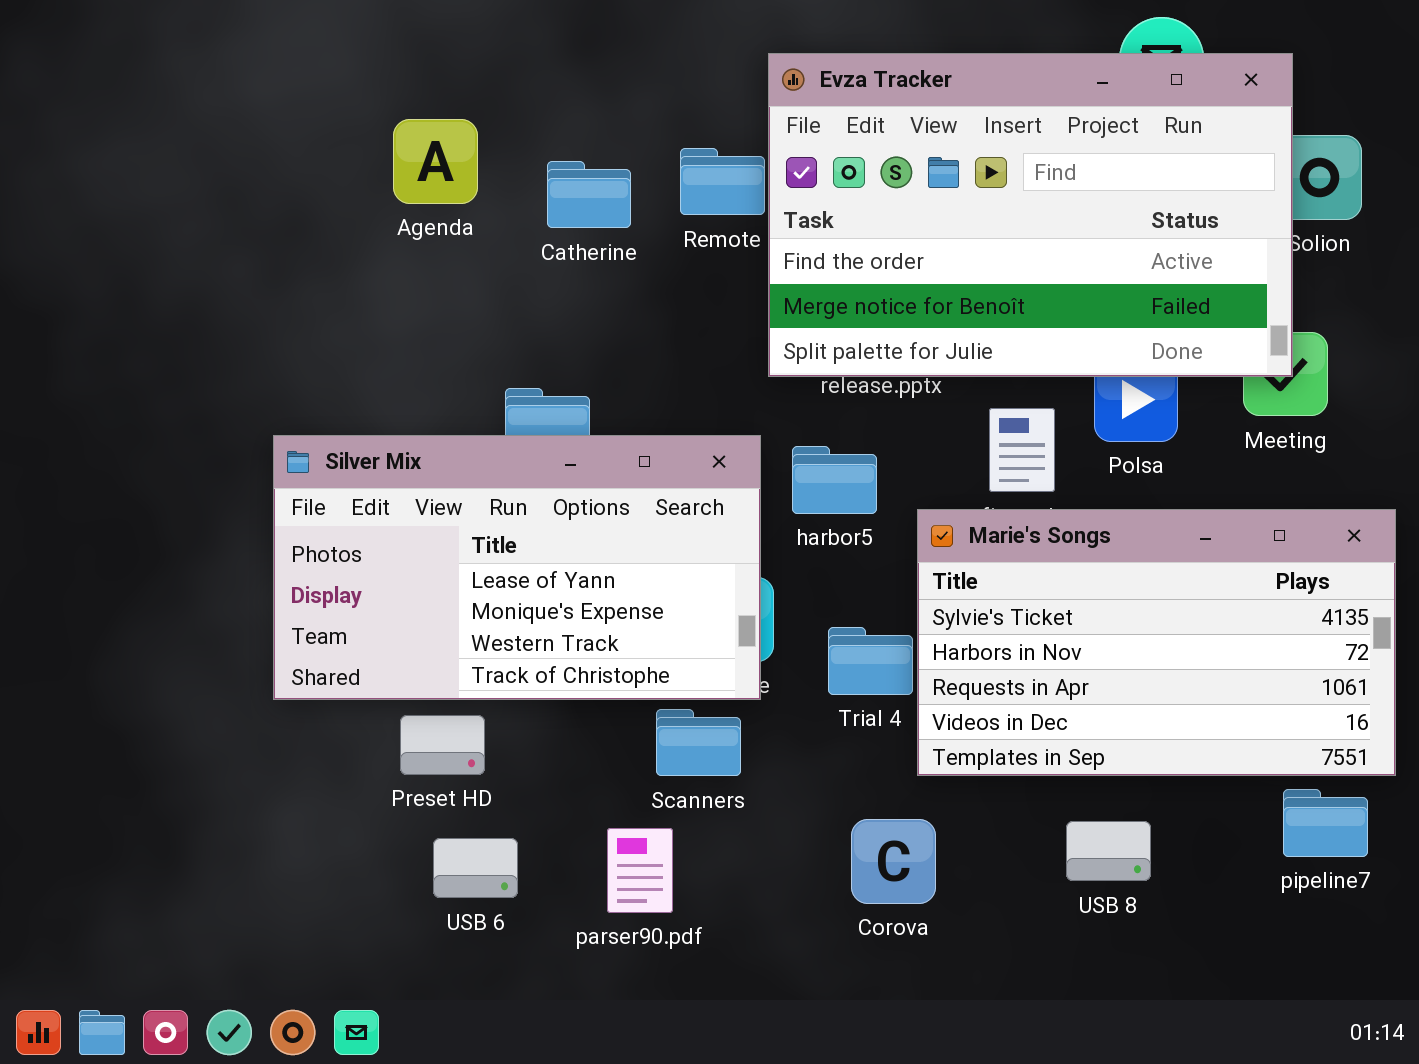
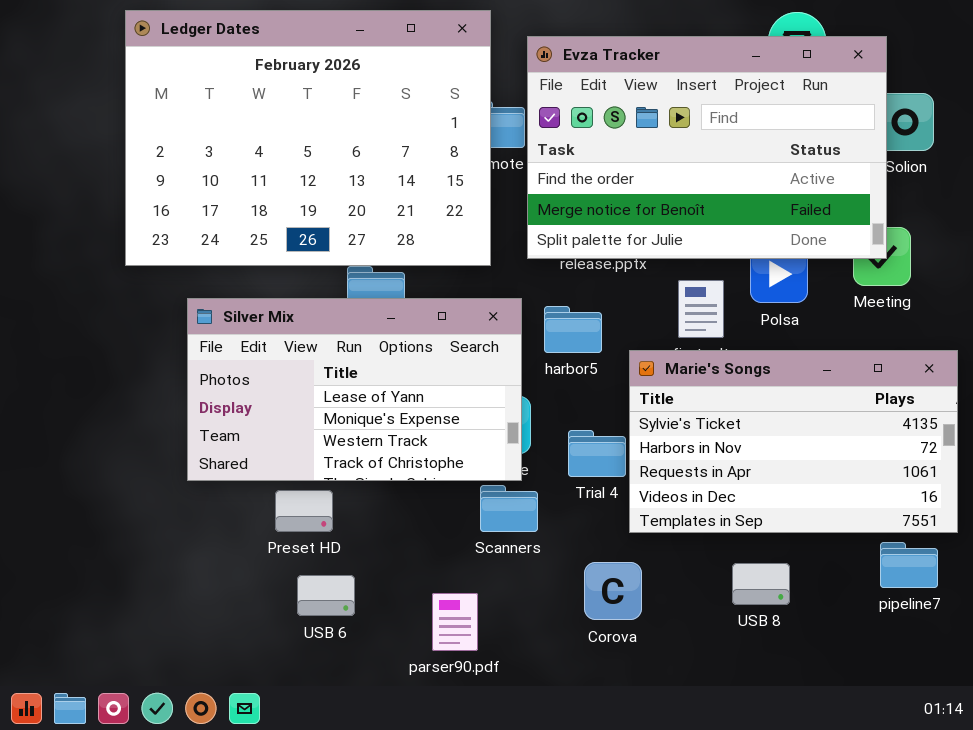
Ledger Dates: none -> [125,10,491,266], opened
Scanners: [656,709,741,776] -> [480,485,538,532], moved
parser90.pdf: [607,828,673,913] -> [432,593,478,651], moved

